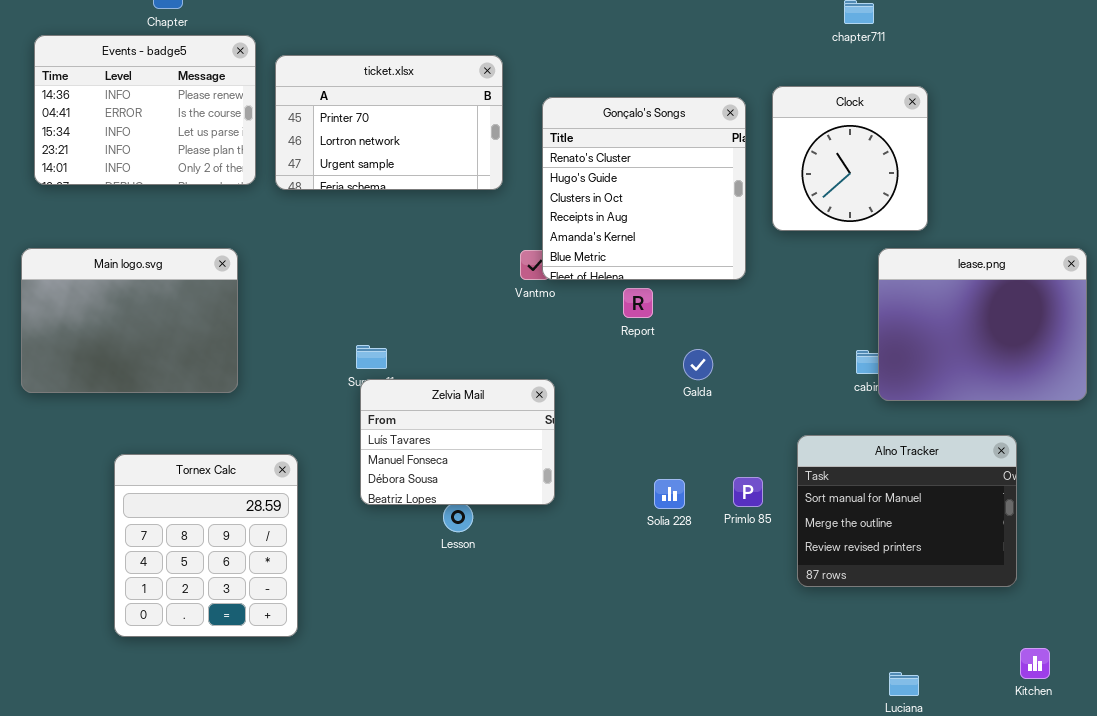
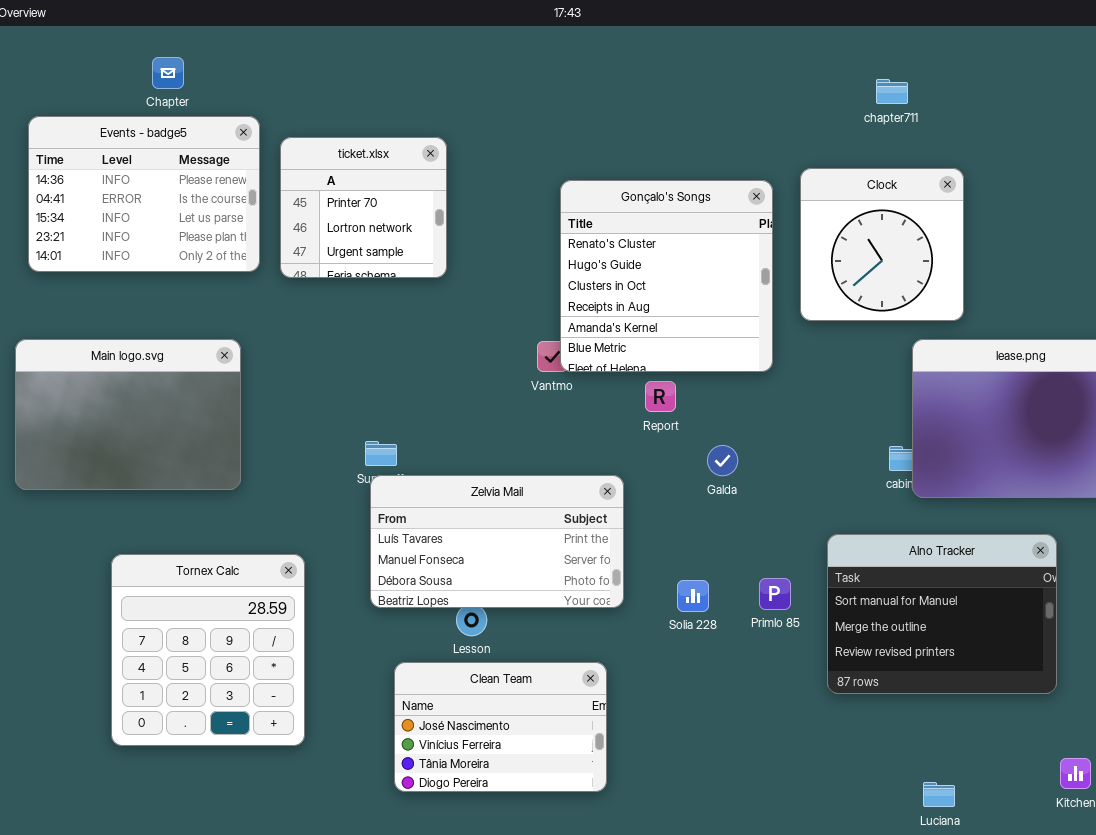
ticket.xlsx: [275,55,503,190] -> [280,137,447,278], resized
Zelvia Mail: [360,379,555,505] -> [370,475,624,608], resized
Clean Team: none -> [394,662,607,792], opened

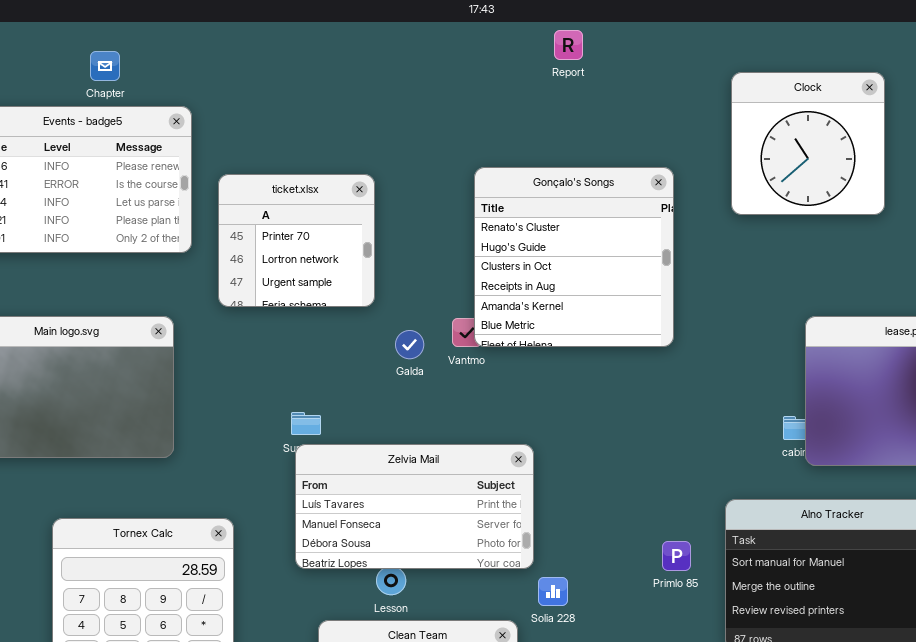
ticket.xlsx: [280,137,447,278] -> [218,174,375,307], moved
Clock: [800,168,964,321] -> [731,72,885,215], moved
Report: [645,381,676,412] -> [554,30,583,60], moved
Galda: [707,445,738,476] -> [395,330,424,359], moved
Solia 228: [677,580,709,612] -> [538,577,568,606], moved

